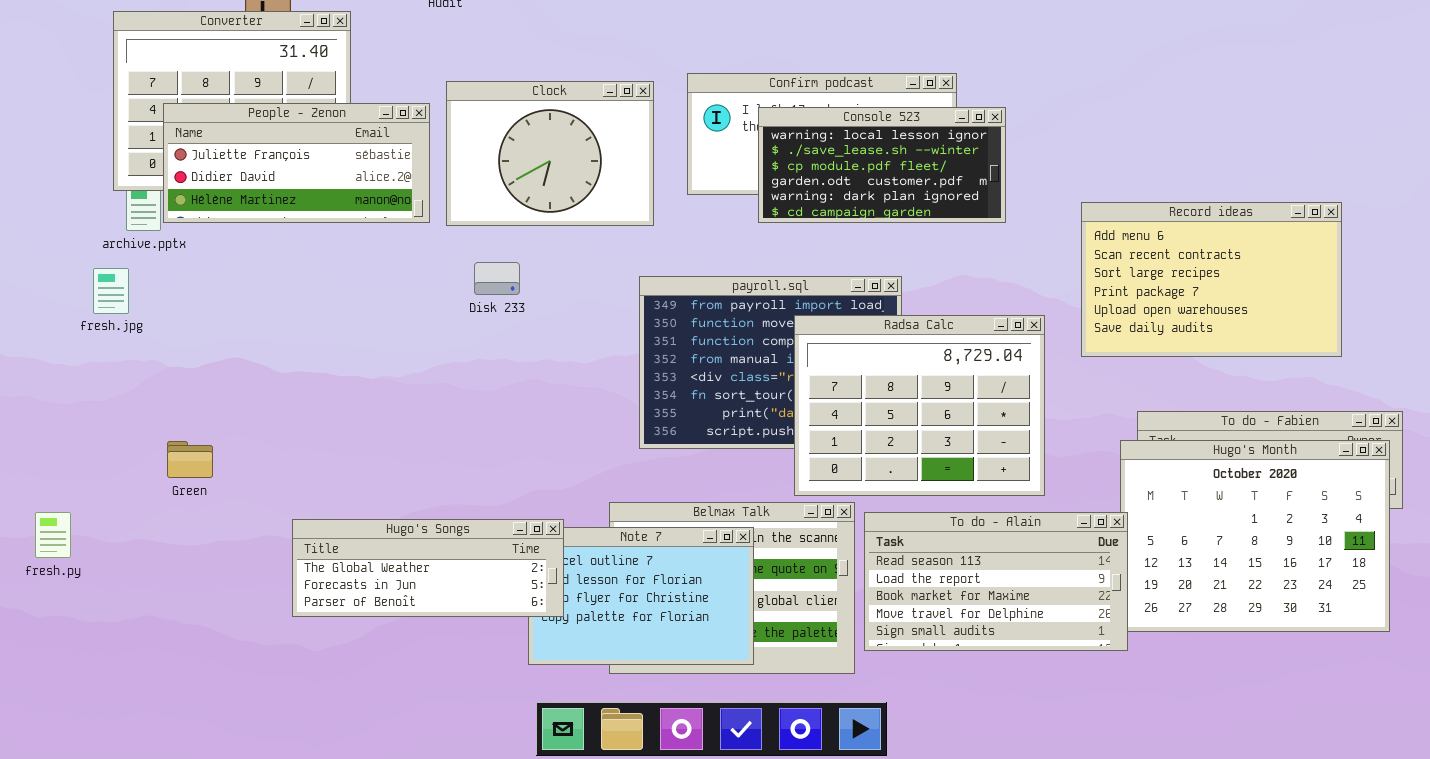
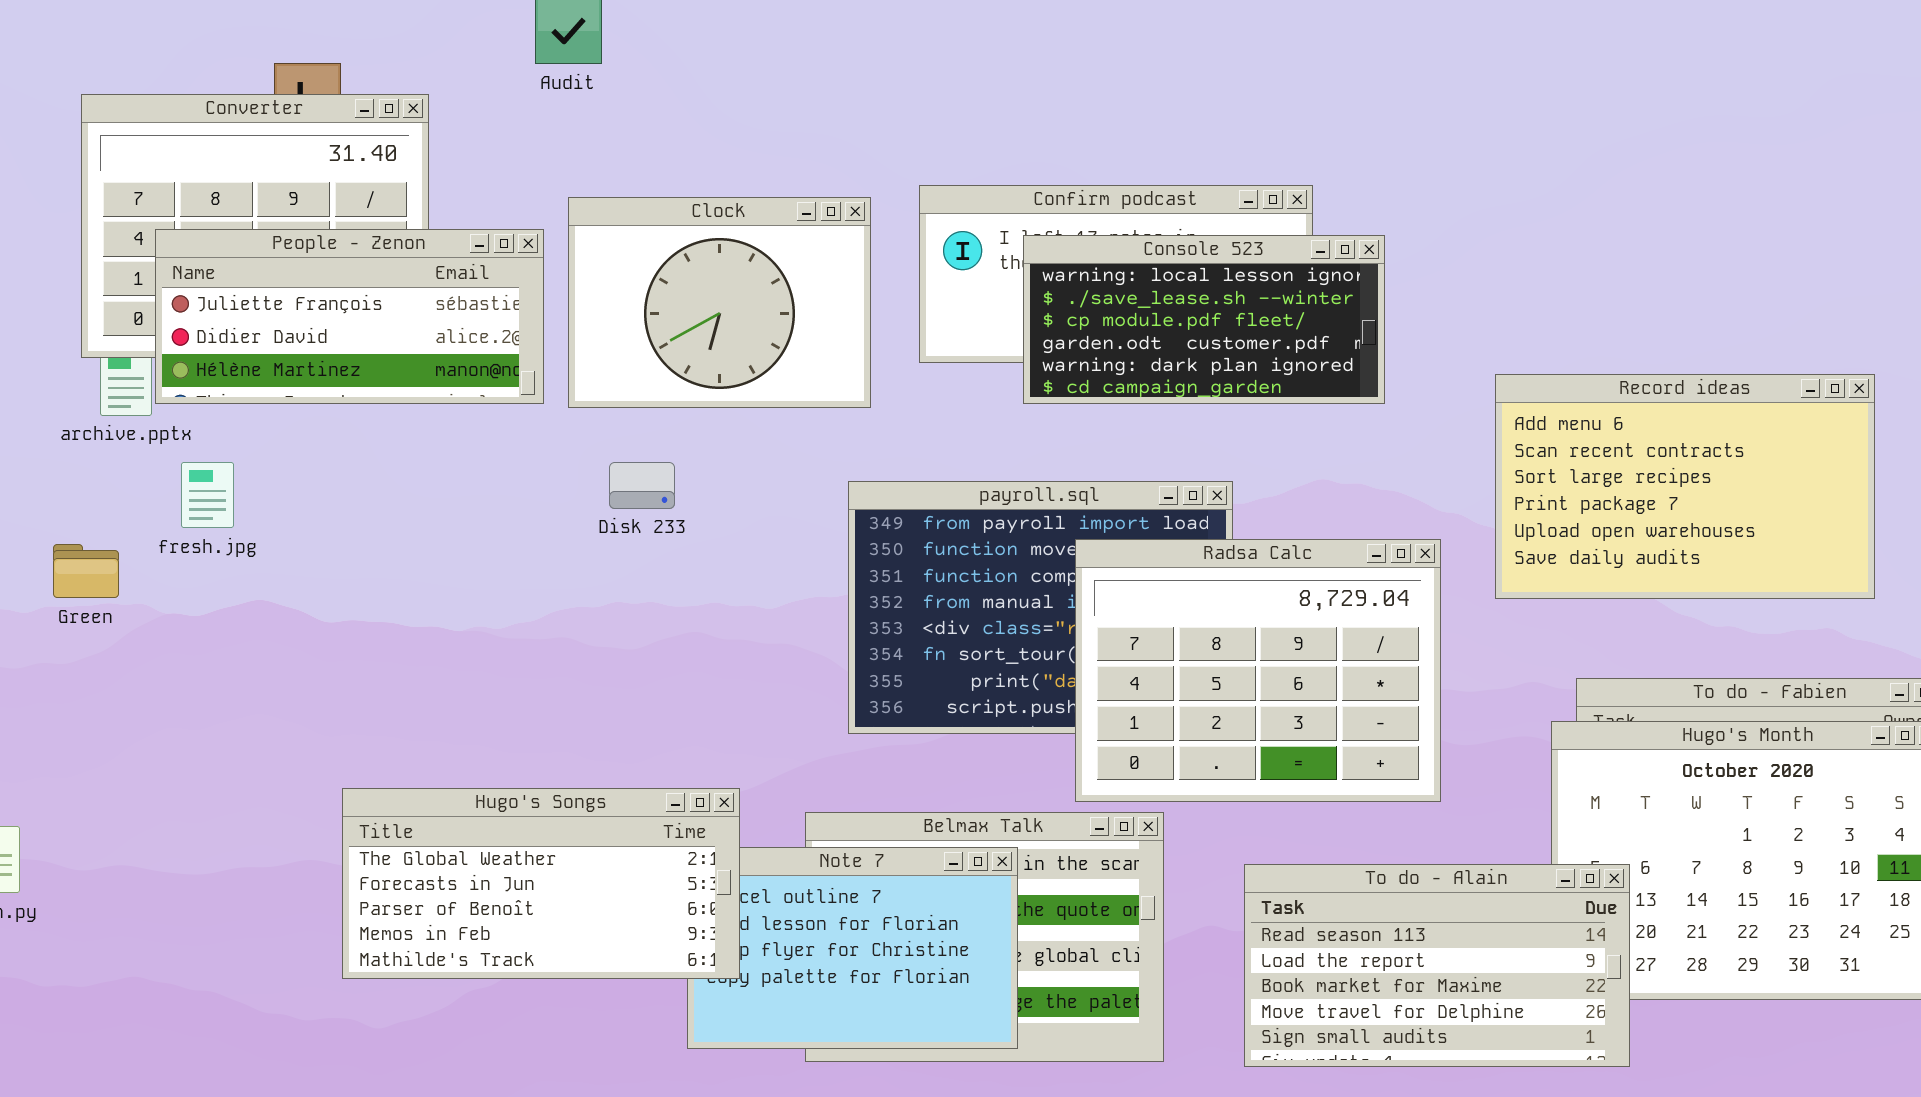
fresh.jpg: [93,268,129,314] -> [181,462,234,528], moved
Green: [167,441,213,478] -> [53,544,119,598], moved
To do - Alain: [864,512,1128,651] -> [1244,864,1630,1067], moved
Hugo's Songs: [292,519,564,617] -> [342,788,740,979], resized

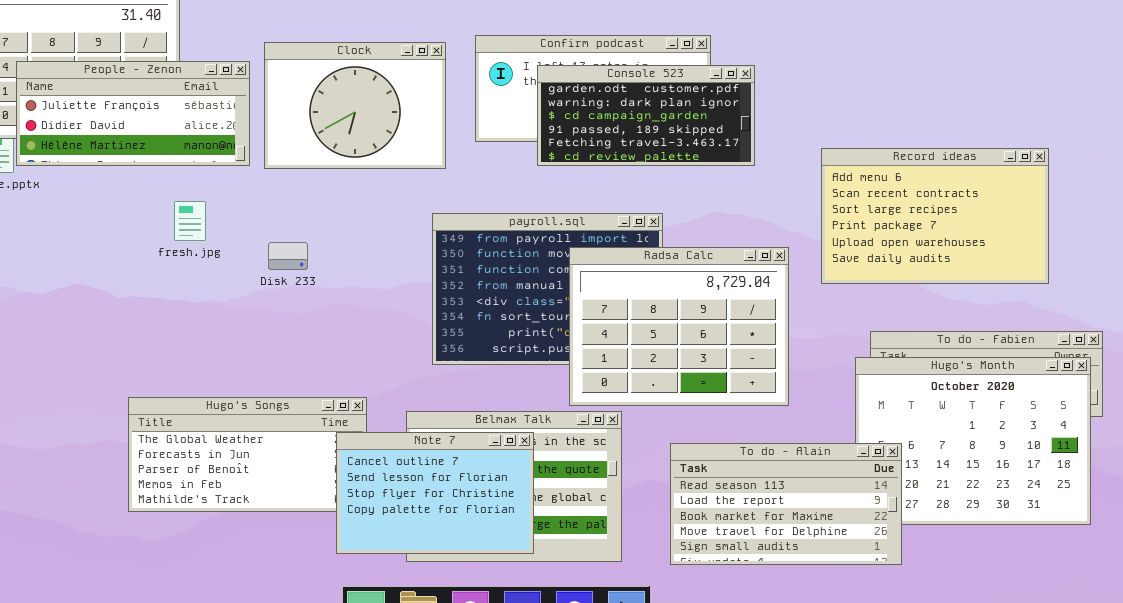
Console 523: [1023,235,1385,404] -> [537,65,755,166], scrolled down 3 rows
fresh.jpg: [181,462,234,528] -> [174,201,206,241], moved
Disk 233: [609,462,675,509] -> [268,242,308,270], moved
Note 7: [687,847,1018,1049] -> [336,432,534,554], raised

